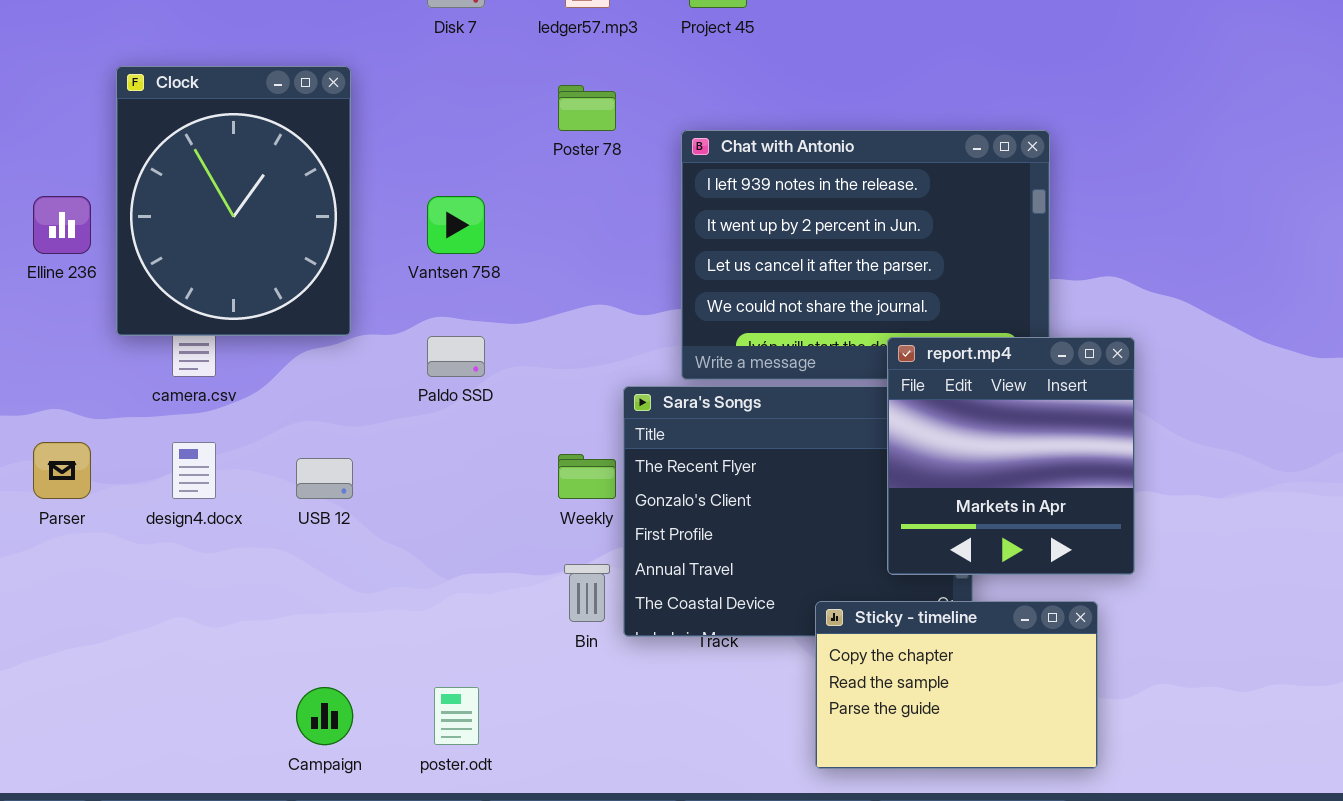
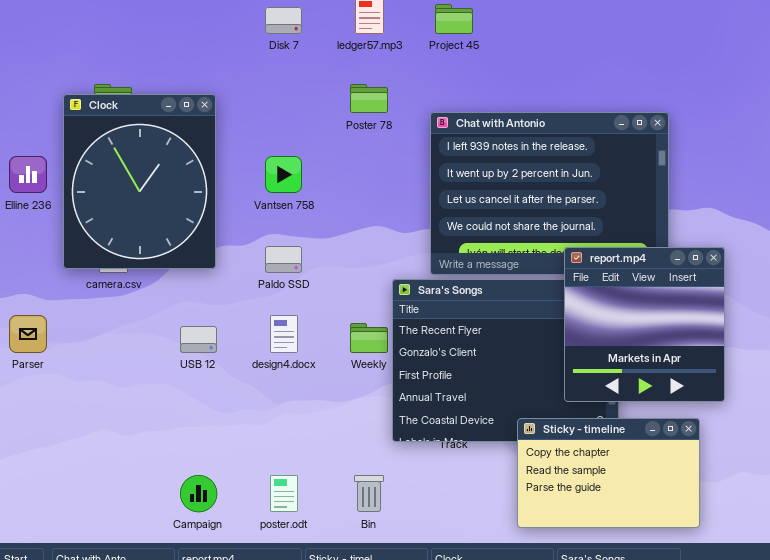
Clock: [116,66,351,336] -> [63,94,216,269], moved
design4.docx: [172,442,216,499] -> [270,315,298,353], moved
Bin: [564,564,610,622] -> [354,475,384,512], moved

